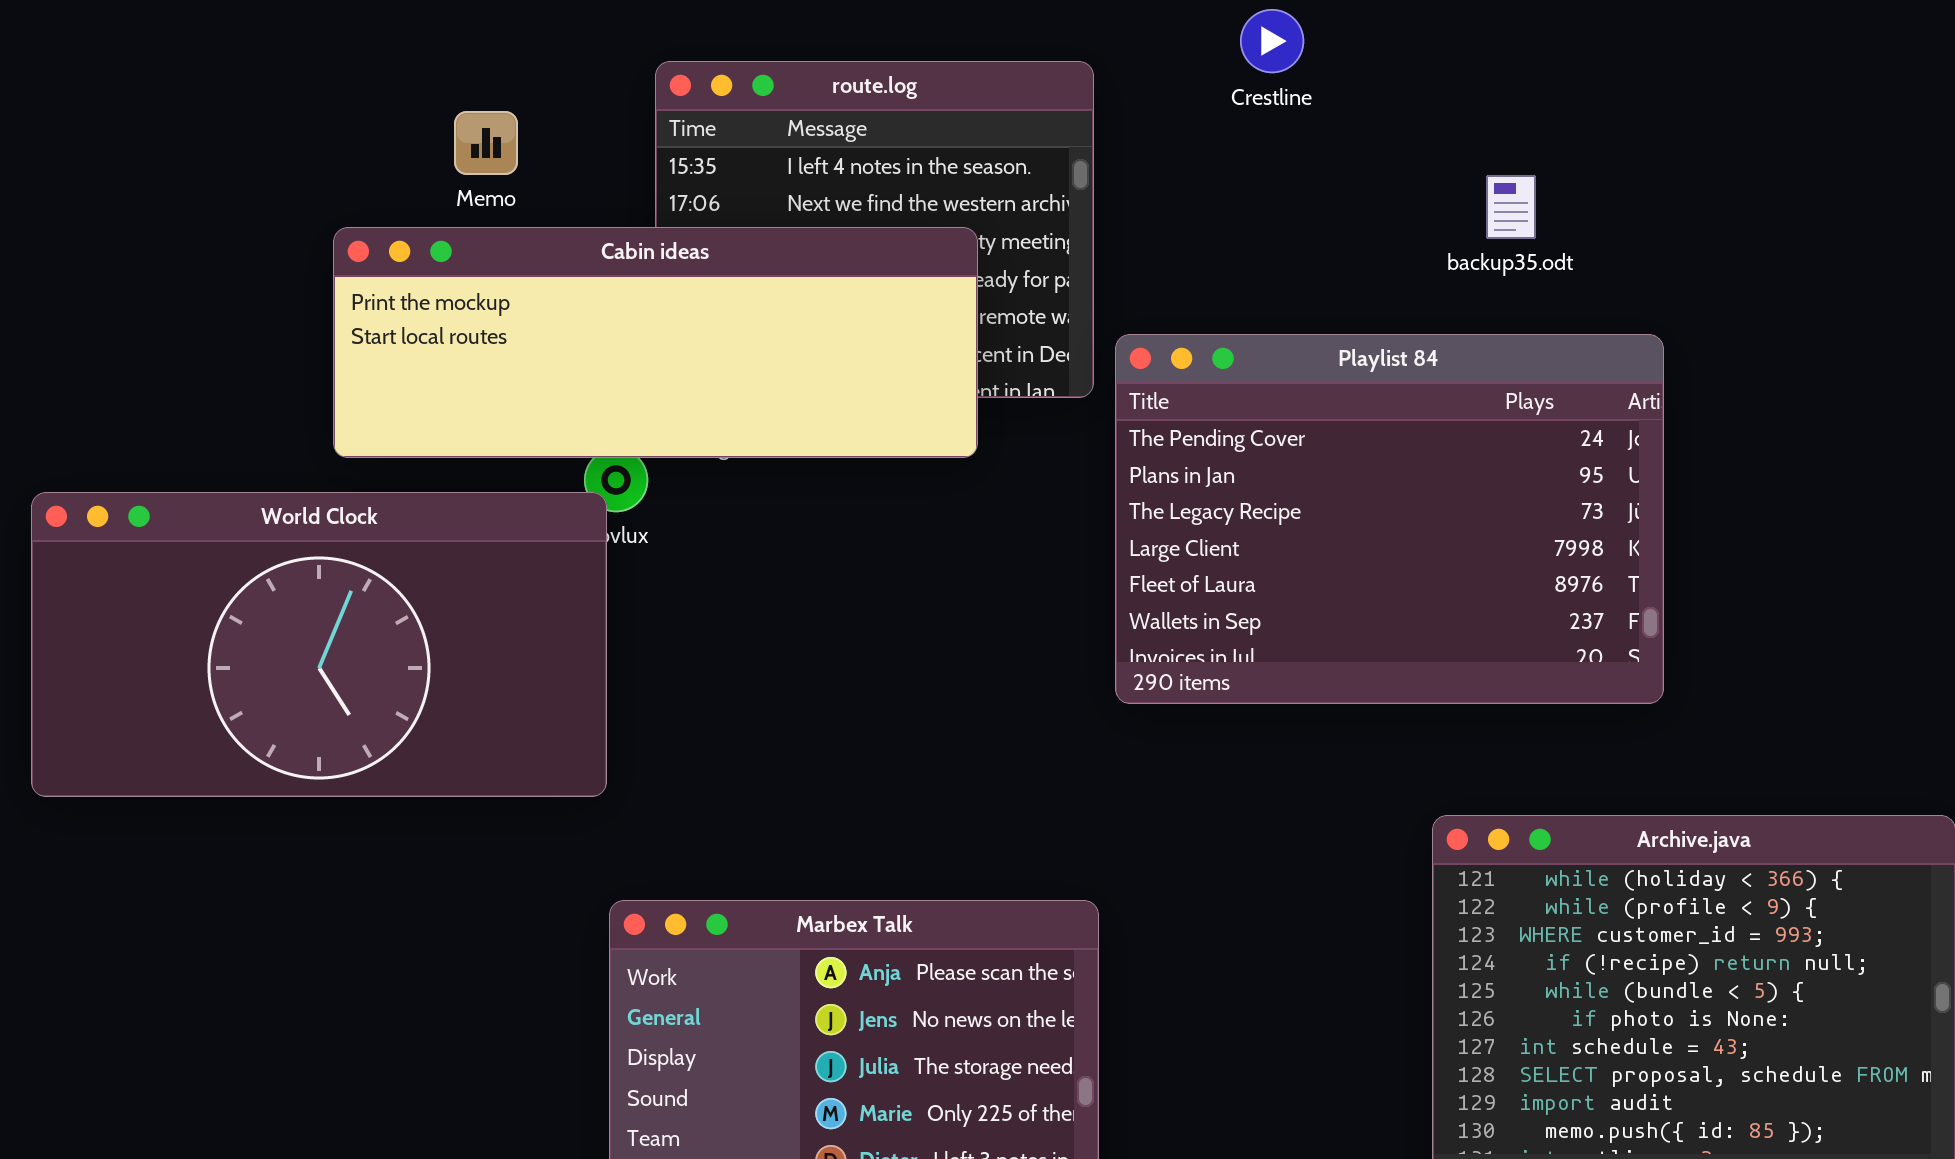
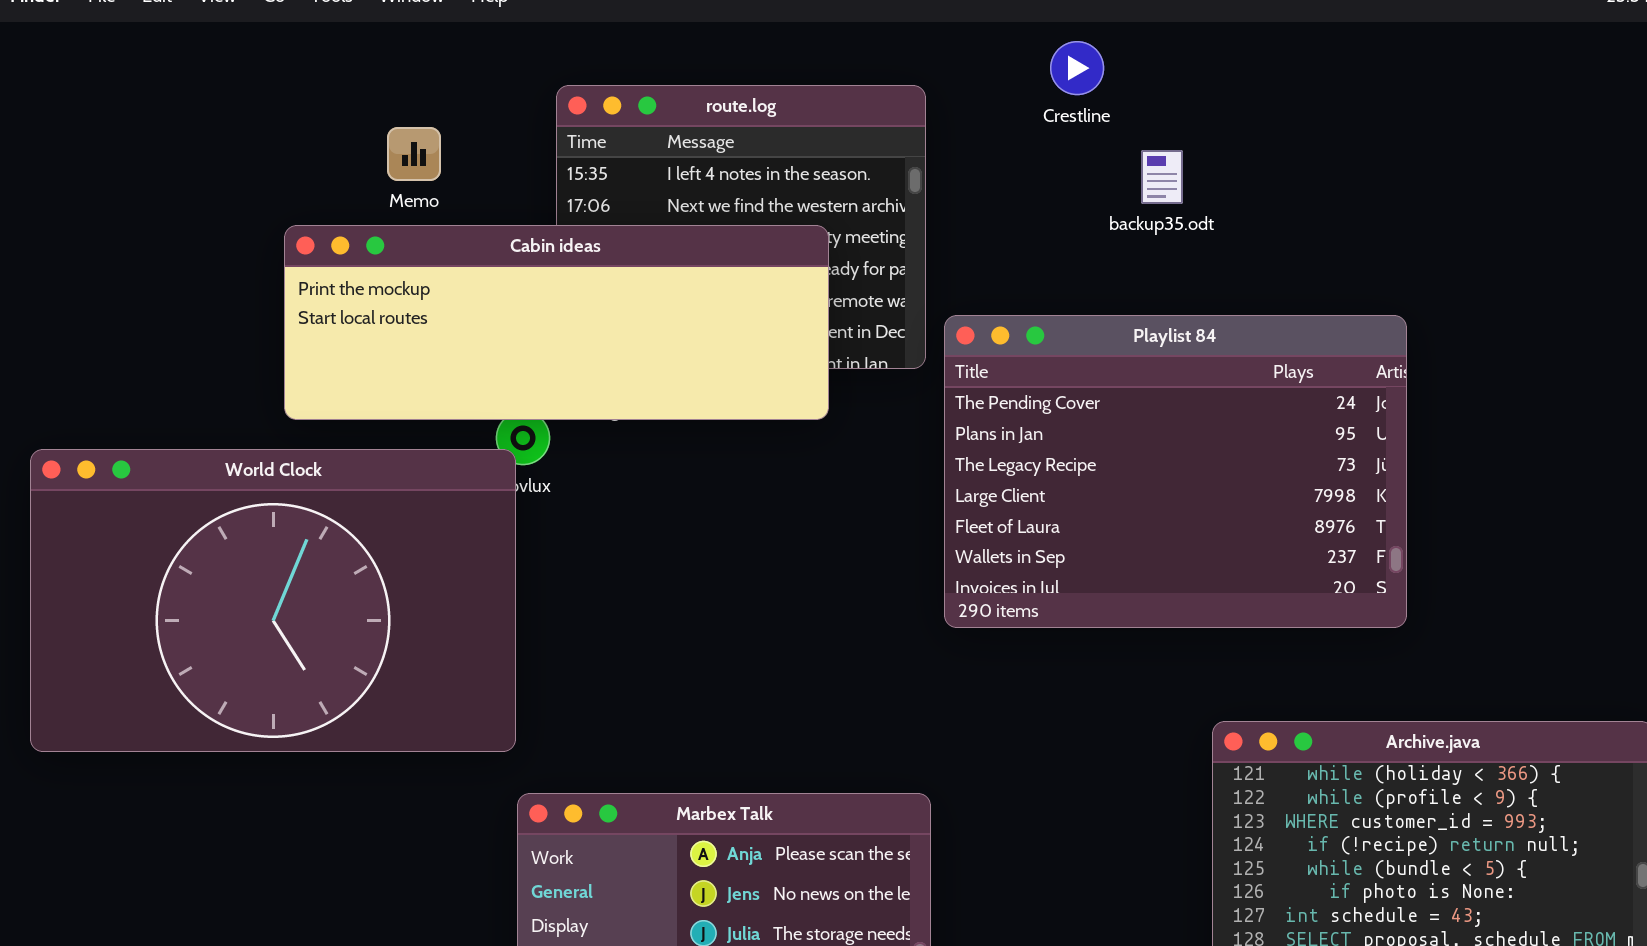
backup35.odt: [1486,175,1536,239] -> [1141,150,1183,204], moved
World Clock: [31,492,607,797] -> [30,449,516,752], resized

